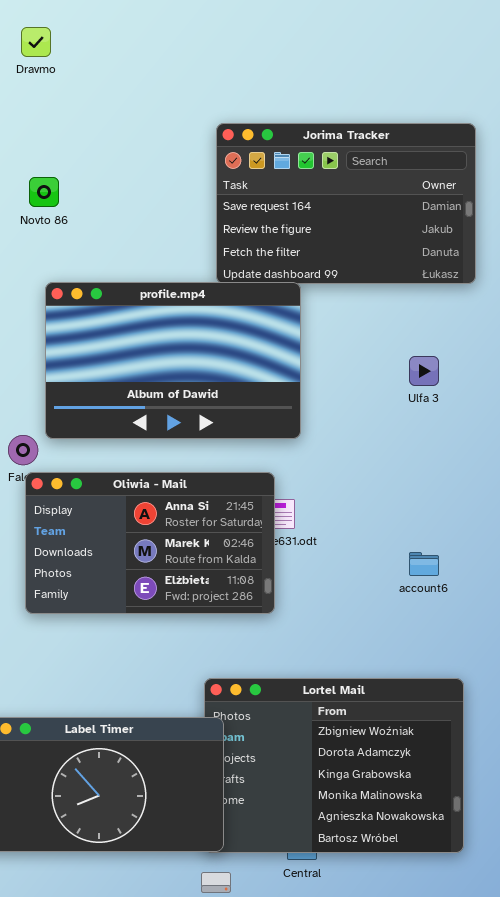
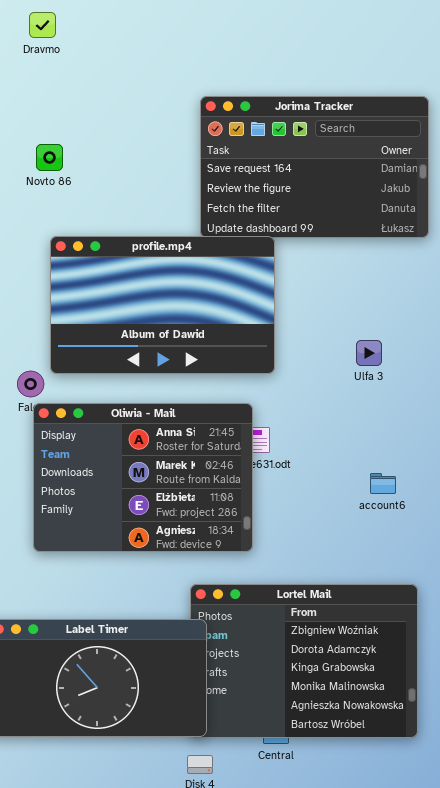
Ulfa 3: [409,356,439,386] -> [356,340,382,366], moved
Oliwia - Mail: [25,472,275,614] -> [33,403,253,552], resized

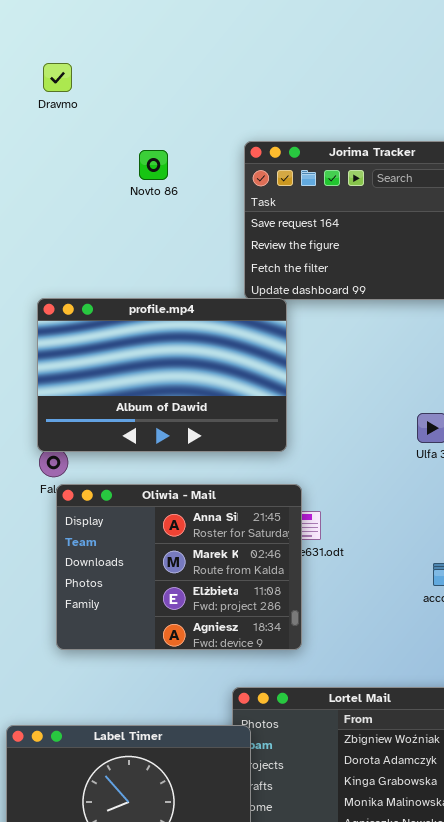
Dravmo: [29,12,56,38] -> [43,63,72,92], moved
Novto 86: [36,144,63,171] -> [139,150,168,180], moved
profile.mp4: [50,236,275,374] -> [37,298,287,452], moved

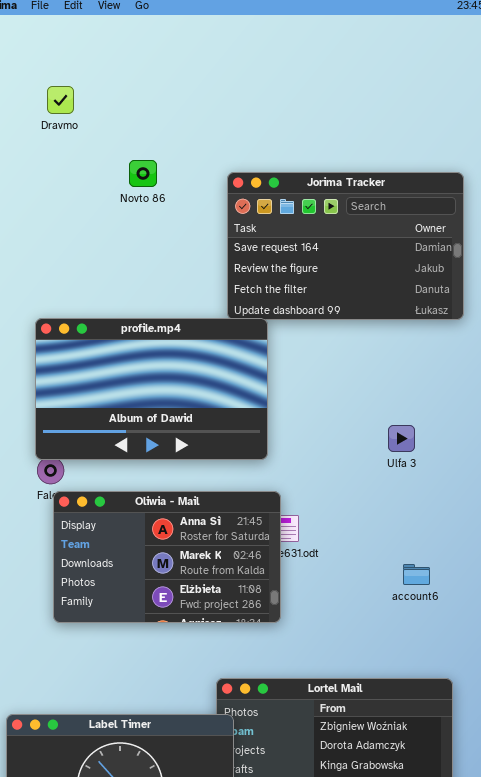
Dravmo: [43,63,72,92] -> [47,86,74,114], moved
Novto 86: [139,150,168,180] -> [129,160,157,187], moved
Oliwia - Mail: [56,484,302,650] -> [53,491,281,623], resized

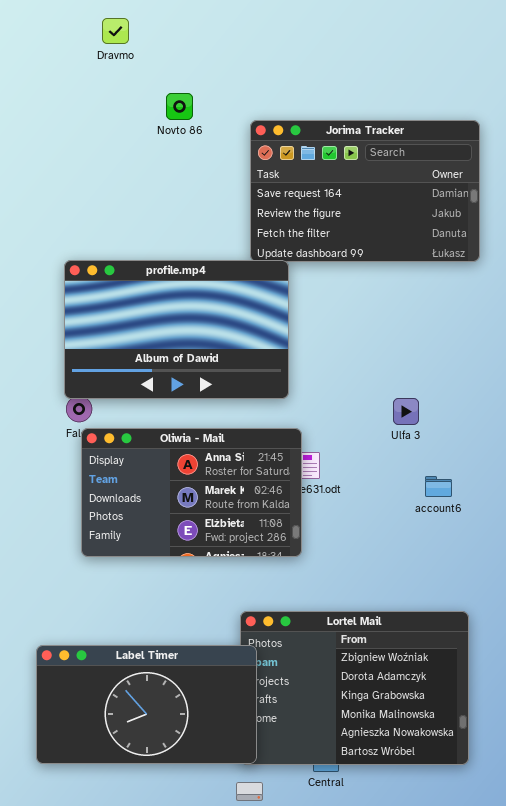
Dravmo: [47,86,74,114] -> [102,18,129,44], moved
Novto 86: [129,160,157,187] -> [166,93,193,120], moved
Ulfa 3: [388,425,415,452] -> [393,398,419,425], moved
account6: [403,564,430,585] -> [425,476,452,497], moved

